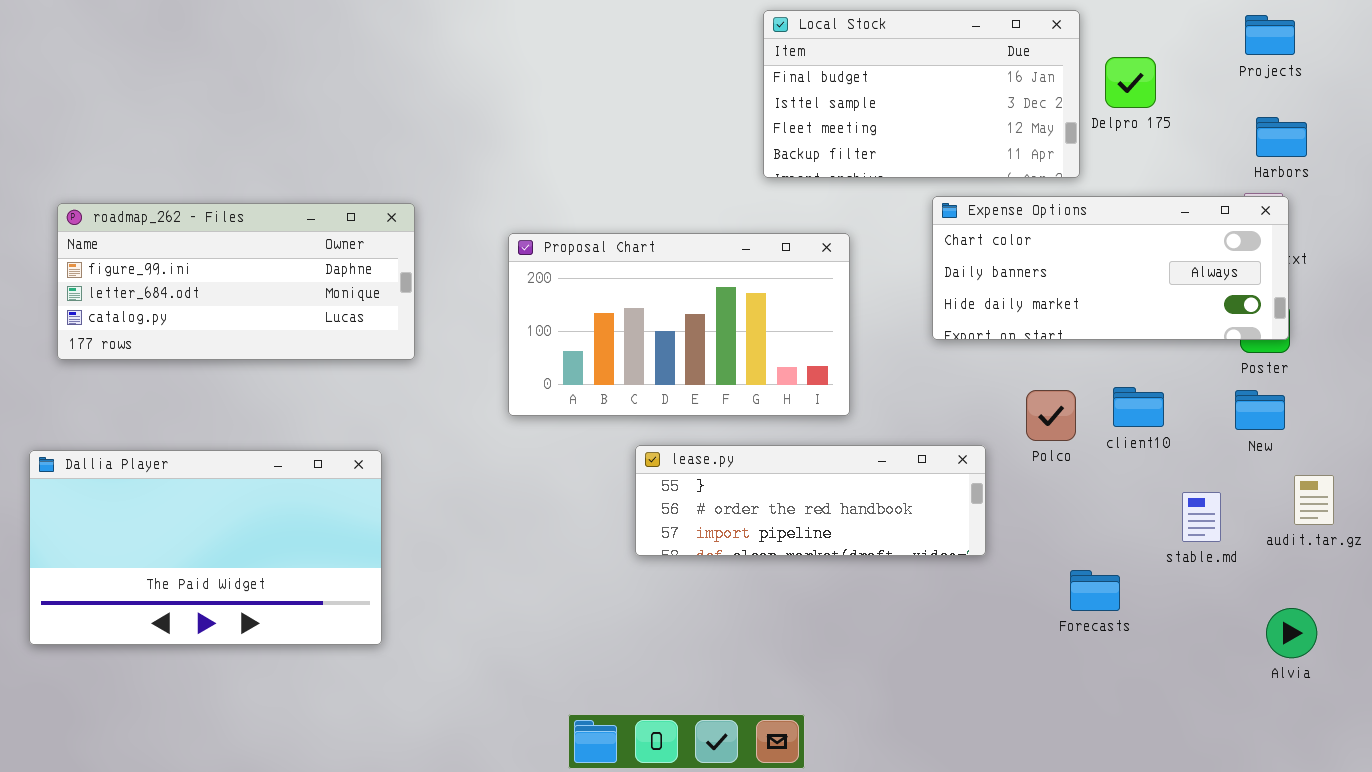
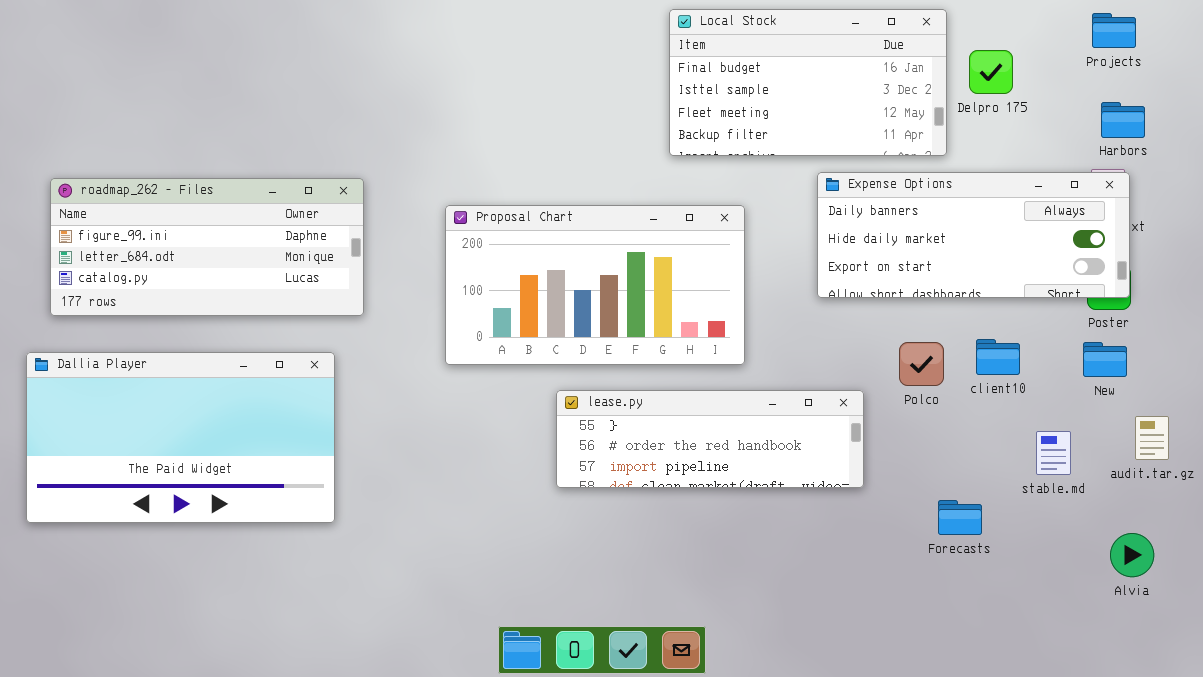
Expense Options: [932,196,1289,340] -> [817,172,1130,298], scrolled down 1 row
Dallia Player: [29,450,382,645] -> [26,352,335,523], moved

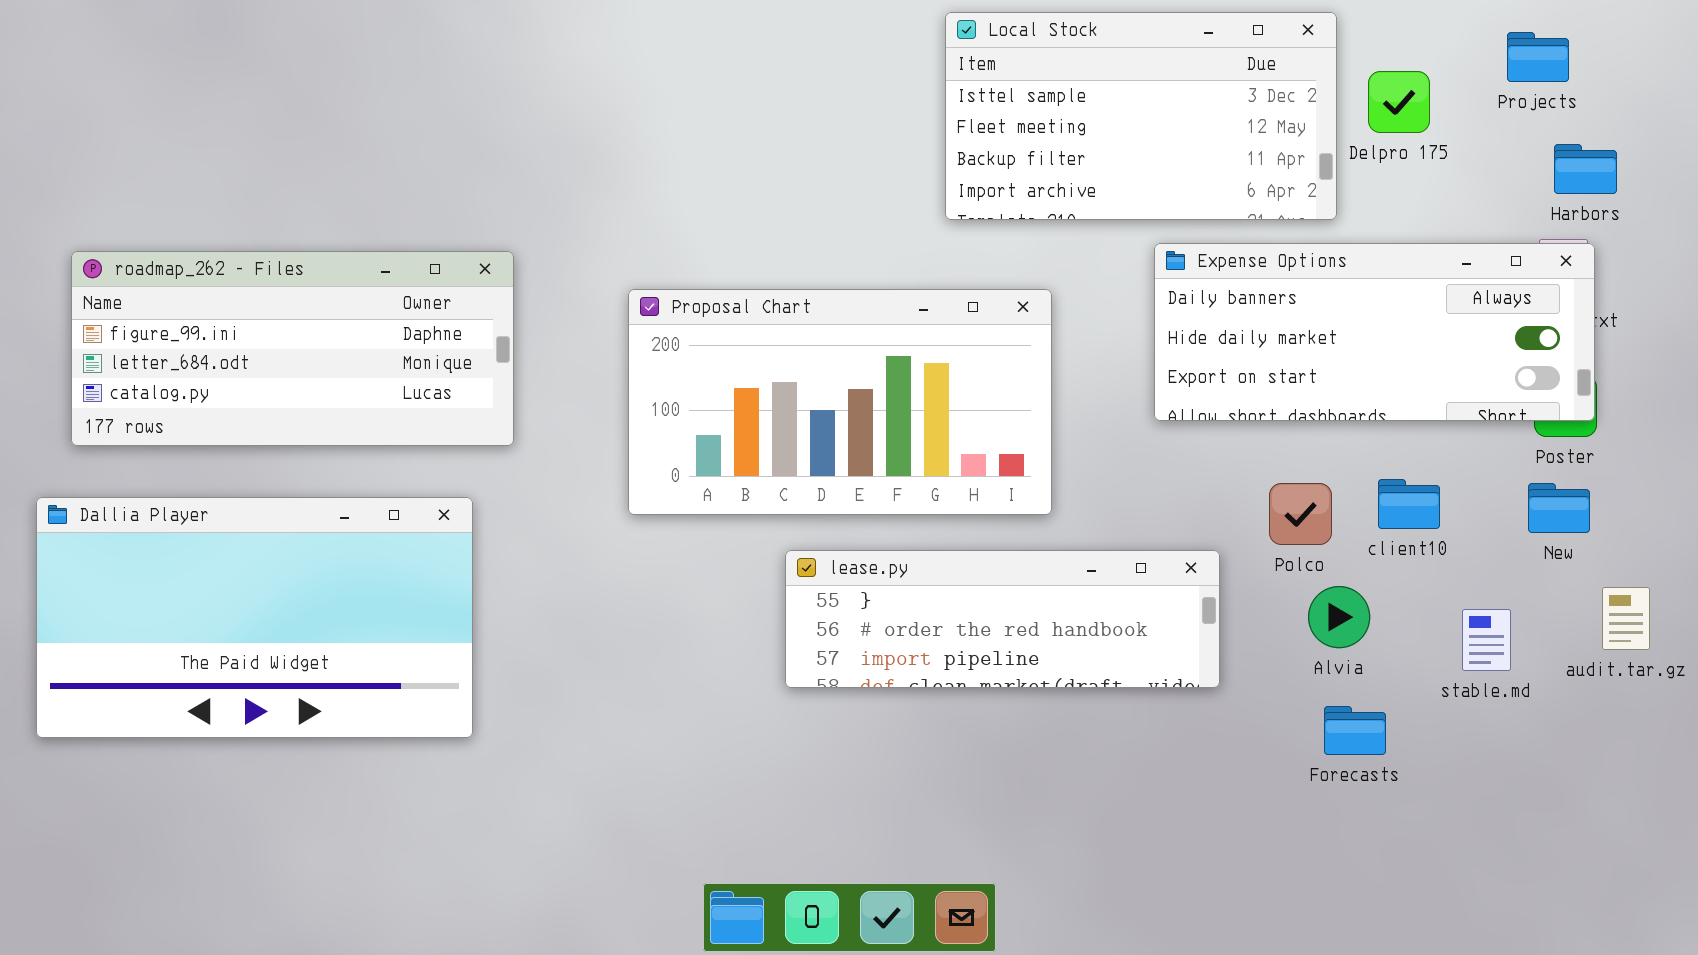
Local Stock: [669,9,947,156] -> [945,12,1337,220], scrolled down 1 row
Projects: [1092,13,1136,48] -> [1507,32,1569,82], moved
Alvia: [1110,533,1154,577] -> [1308,586,1370,648], moved

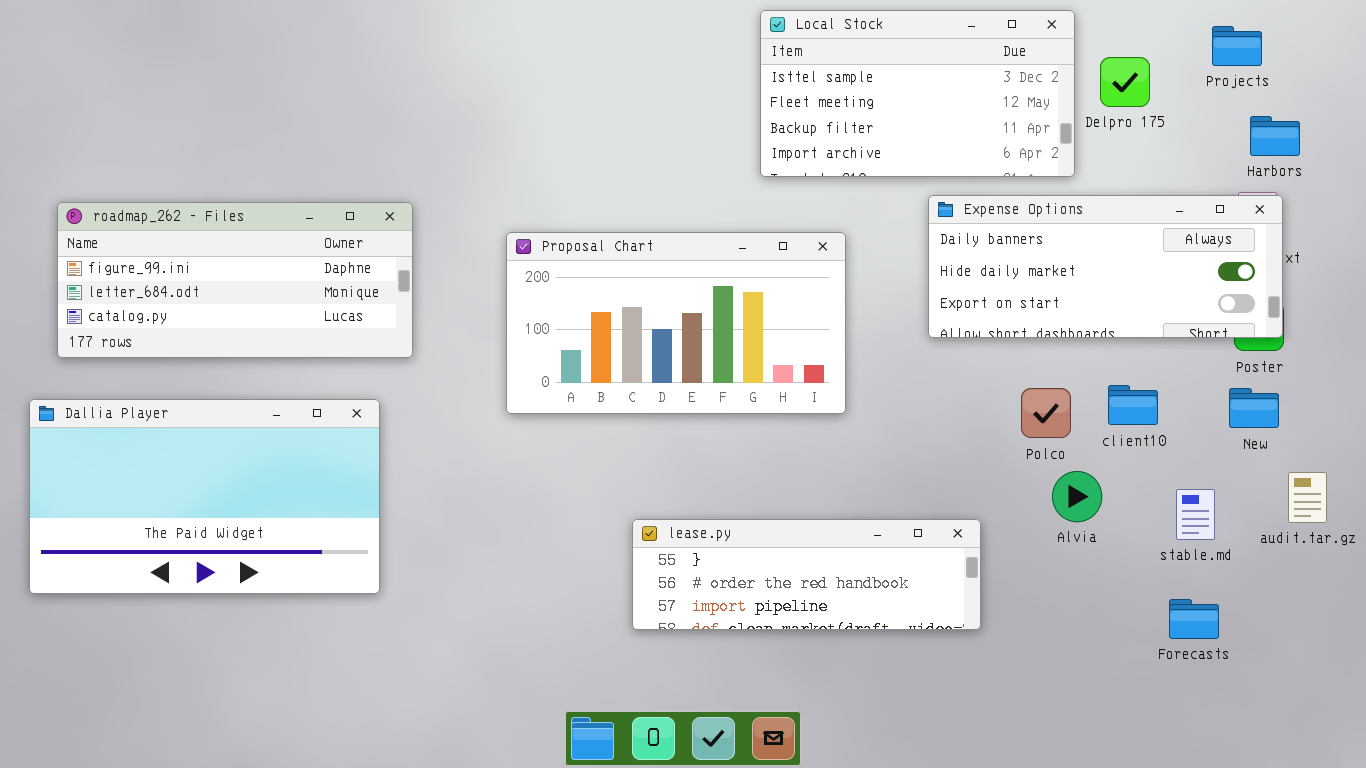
lease.py: [785,550,1220,688] -> [632,519,981,630], moved
Forecasts: [1324,706,1386,755] -> [1169,599,1219,639], moved

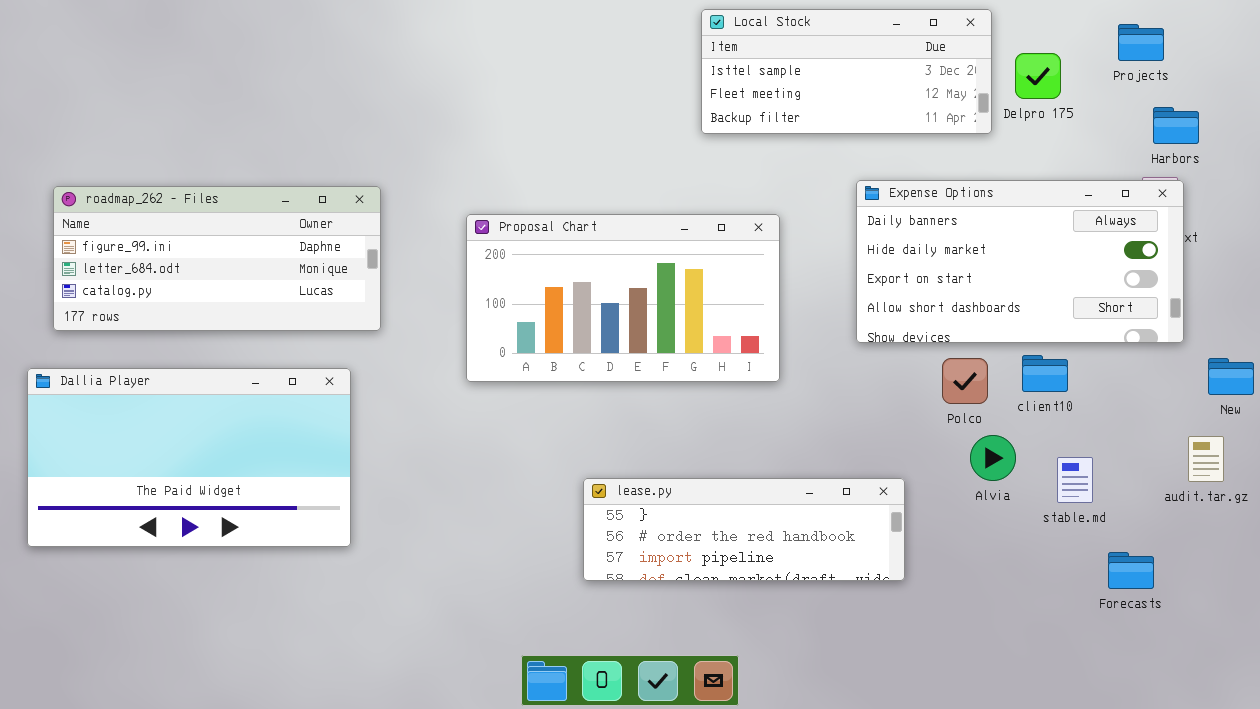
Local Stock: [760,10,1075,177] -> [701,9,992,134], resized
Expense Options: [928,195,1283,338] -> [856,180,1184,343], resized
New: [1229,388,1279,428] -> [1208,358,1254,395], moved
stable.md: [1176,489,1215,540] -> [1057,457,1093,503], moved
Forecasts: [1169,599,1219,639] -> [1108,552,1154,589], moved

